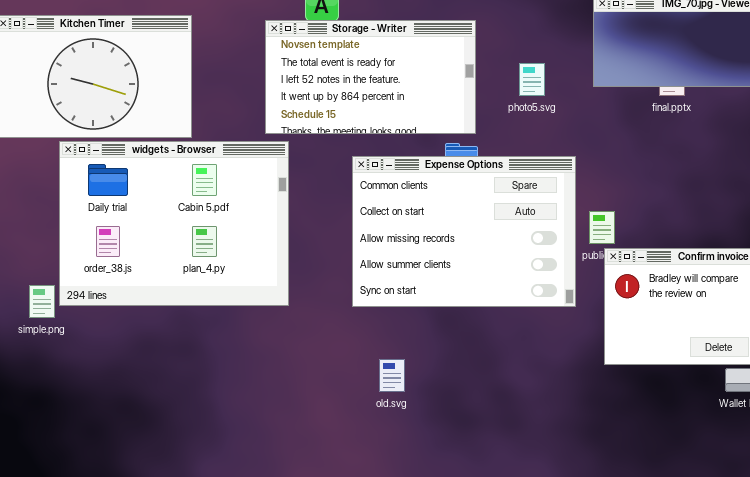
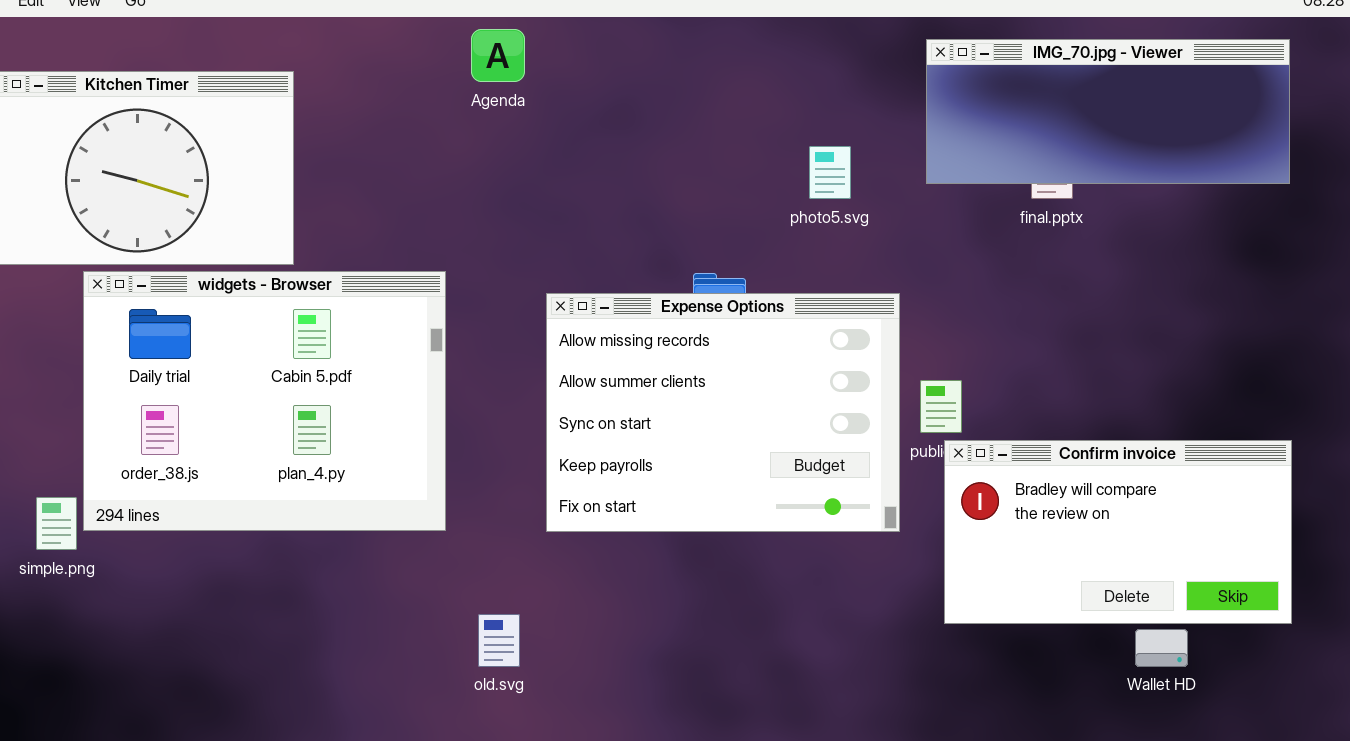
Storage - Writer: [265,20,476,134] -> none, closed
Expense Options: [352,156,576,307] -> [546,293,900,532], scrolled down 2 rows
old.svg: [379,359,405,392] -> [478,614,520,667], moved

